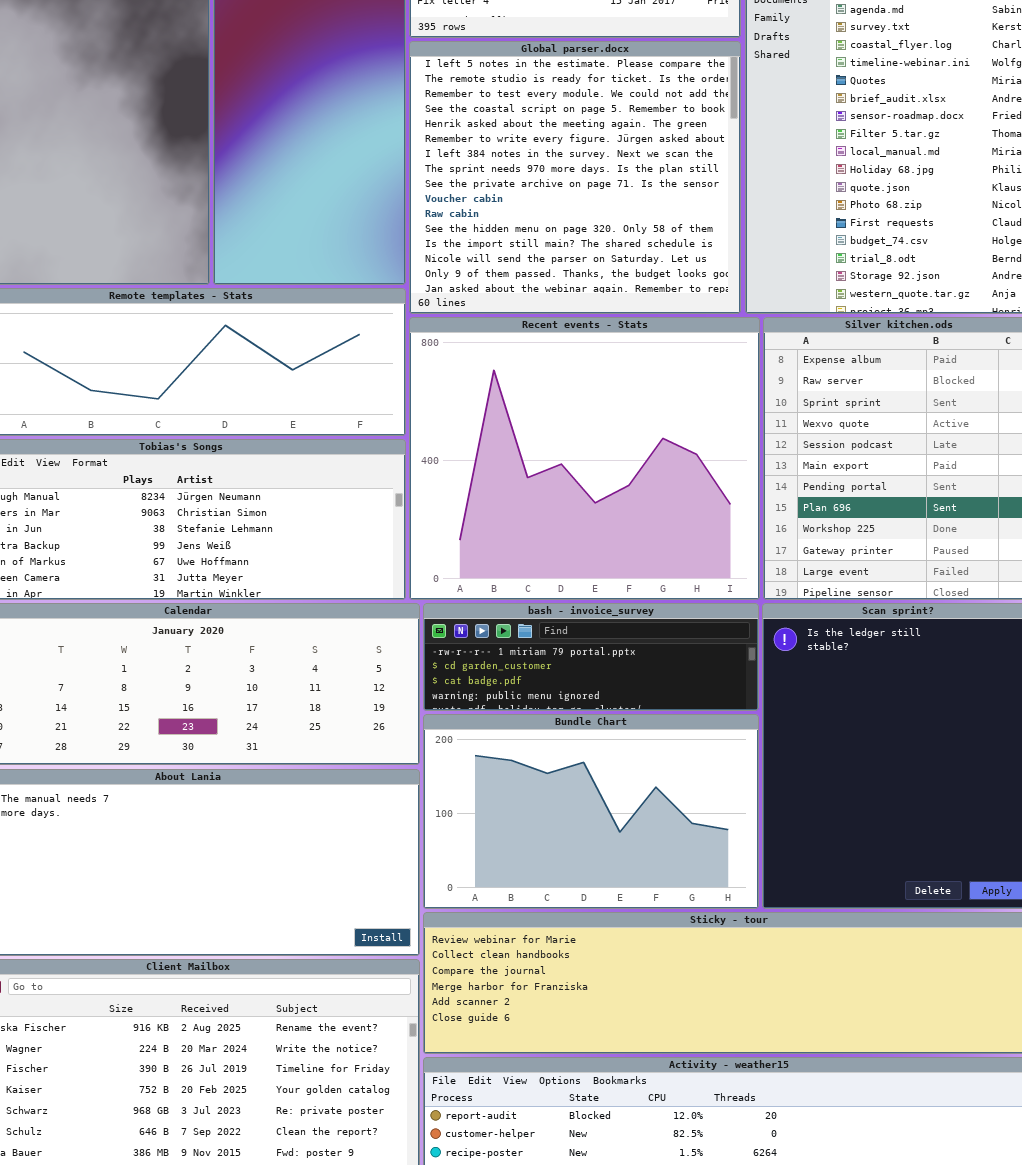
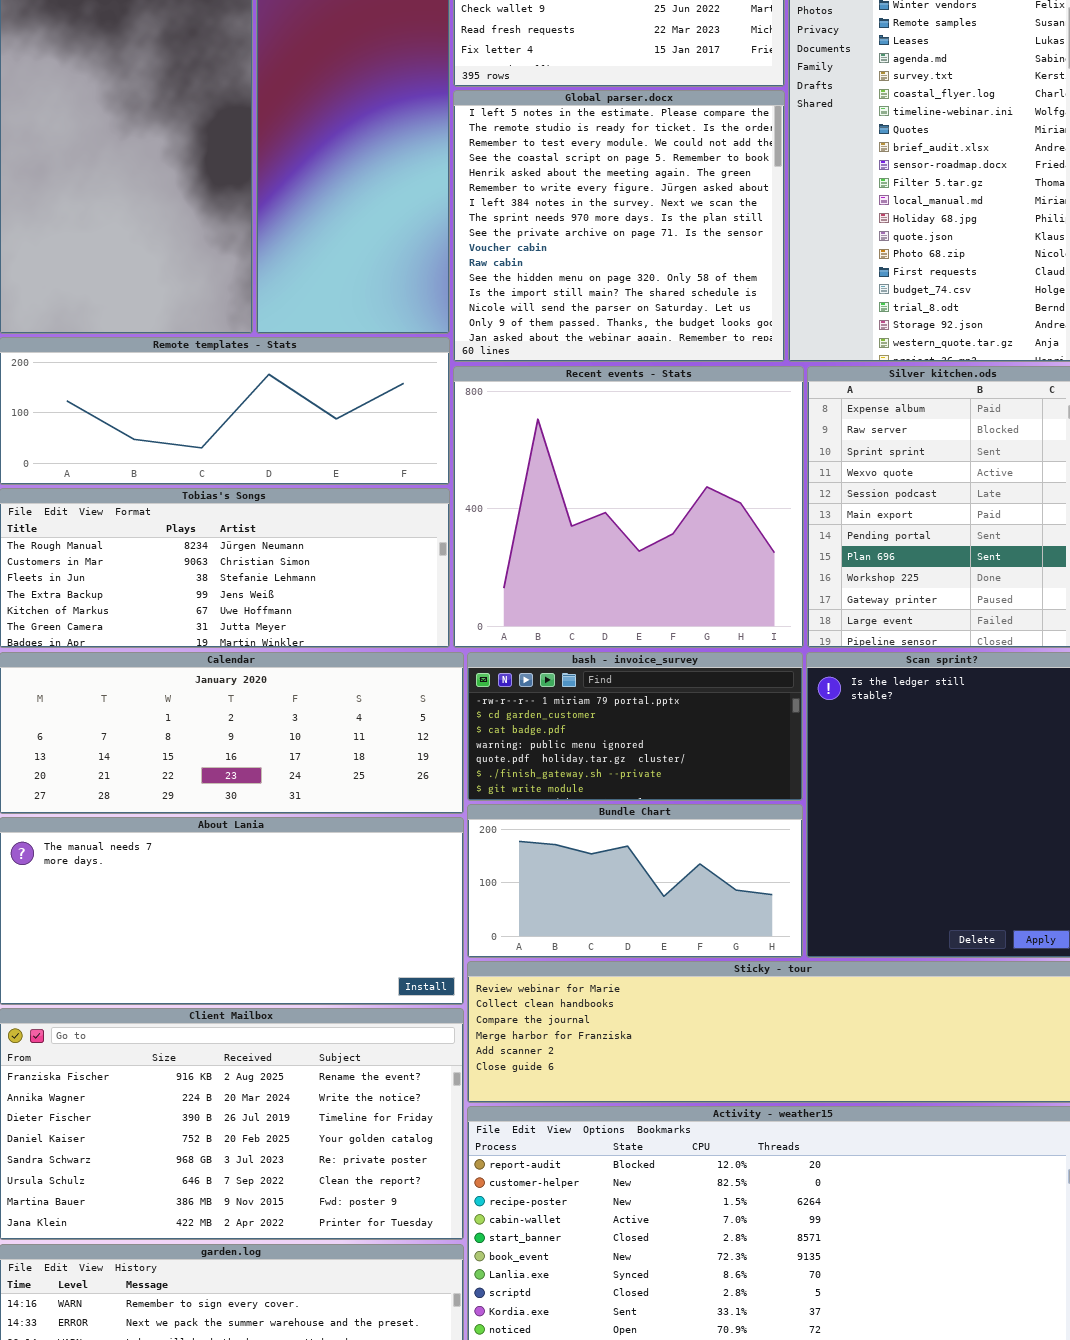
bash - invoice_survey: [423,603,759,711] -> [467,652,803,801], resized
Bundle Chart: [423,714,759,909] -> [467,804,803,958], resized

